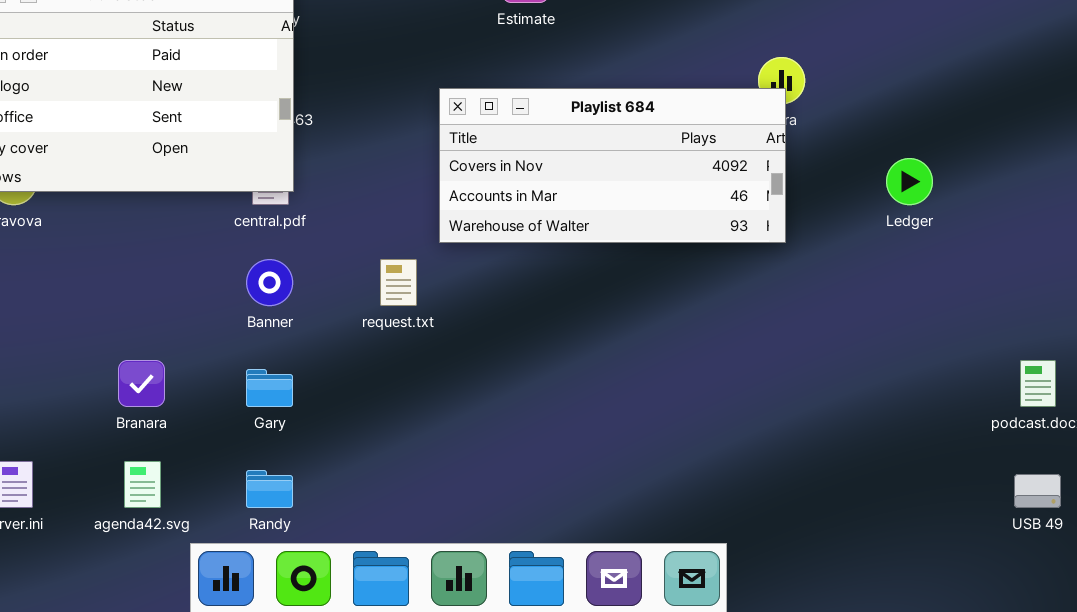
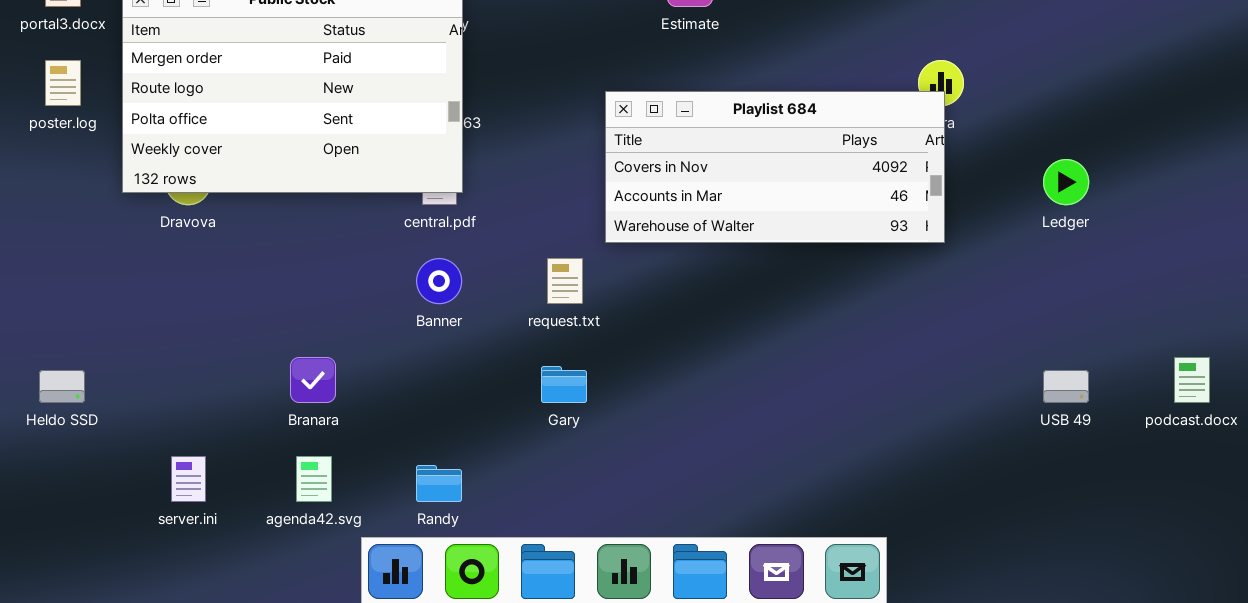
Gary: [246,369,293,407] -> [541,366,587,403], moved
USB 49: [1014,474,1061,508] -> [1043,370,1089,403], moved

